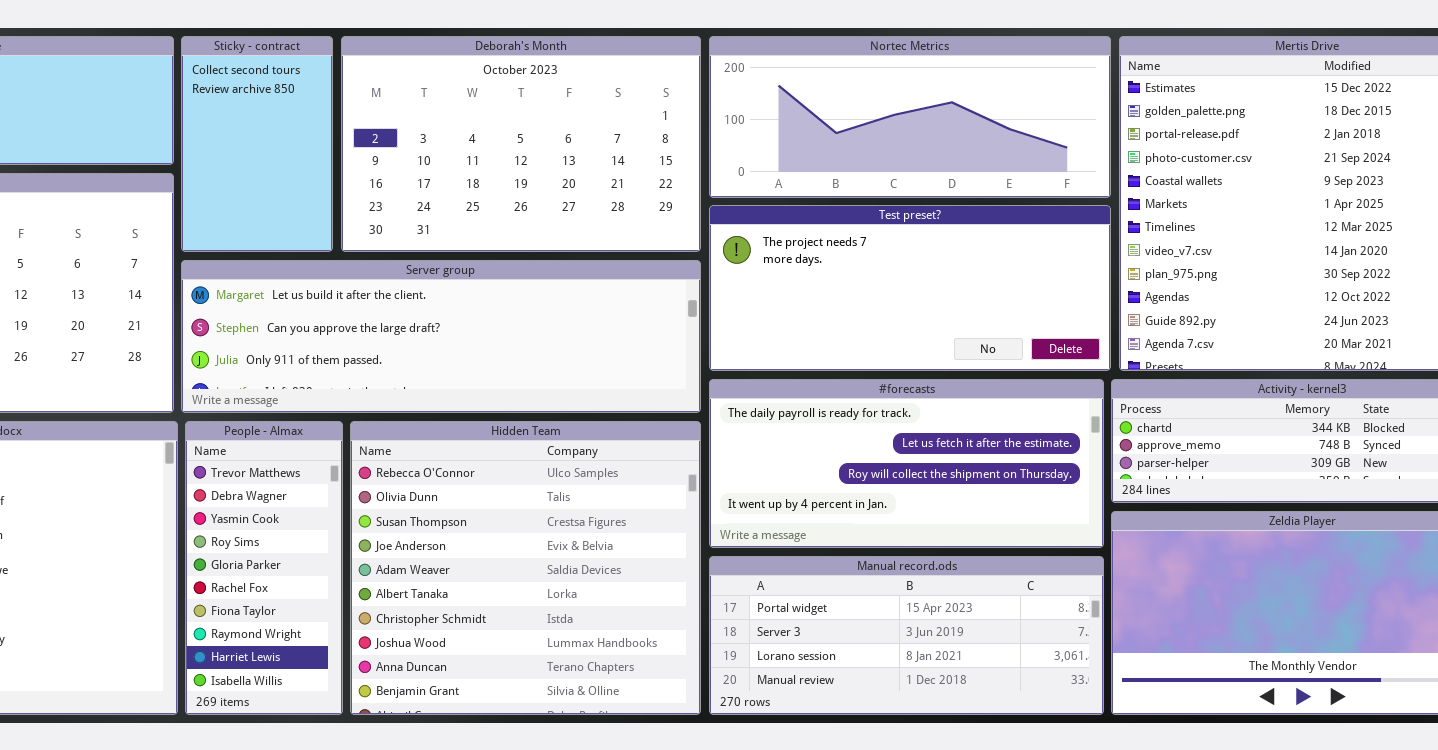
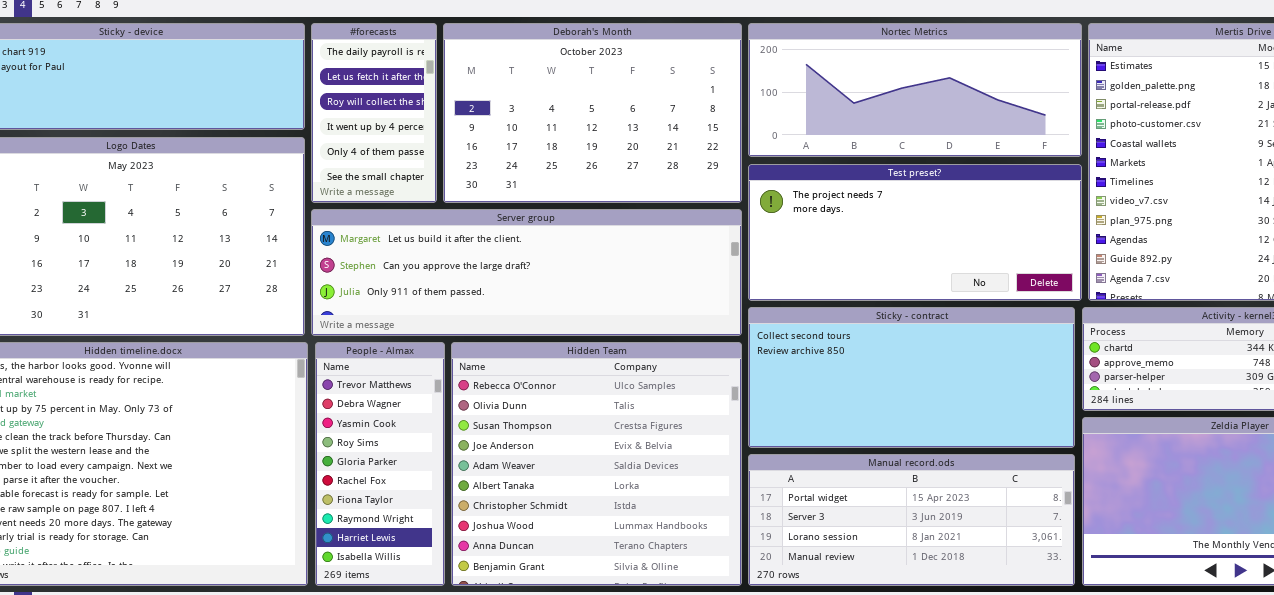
Sticky - contract: [181,36,333,252] -> [748,307,1075,448], moved, resized
#forecasts: [709,379,1104,548] -> [311,23,437,203], moved, resized

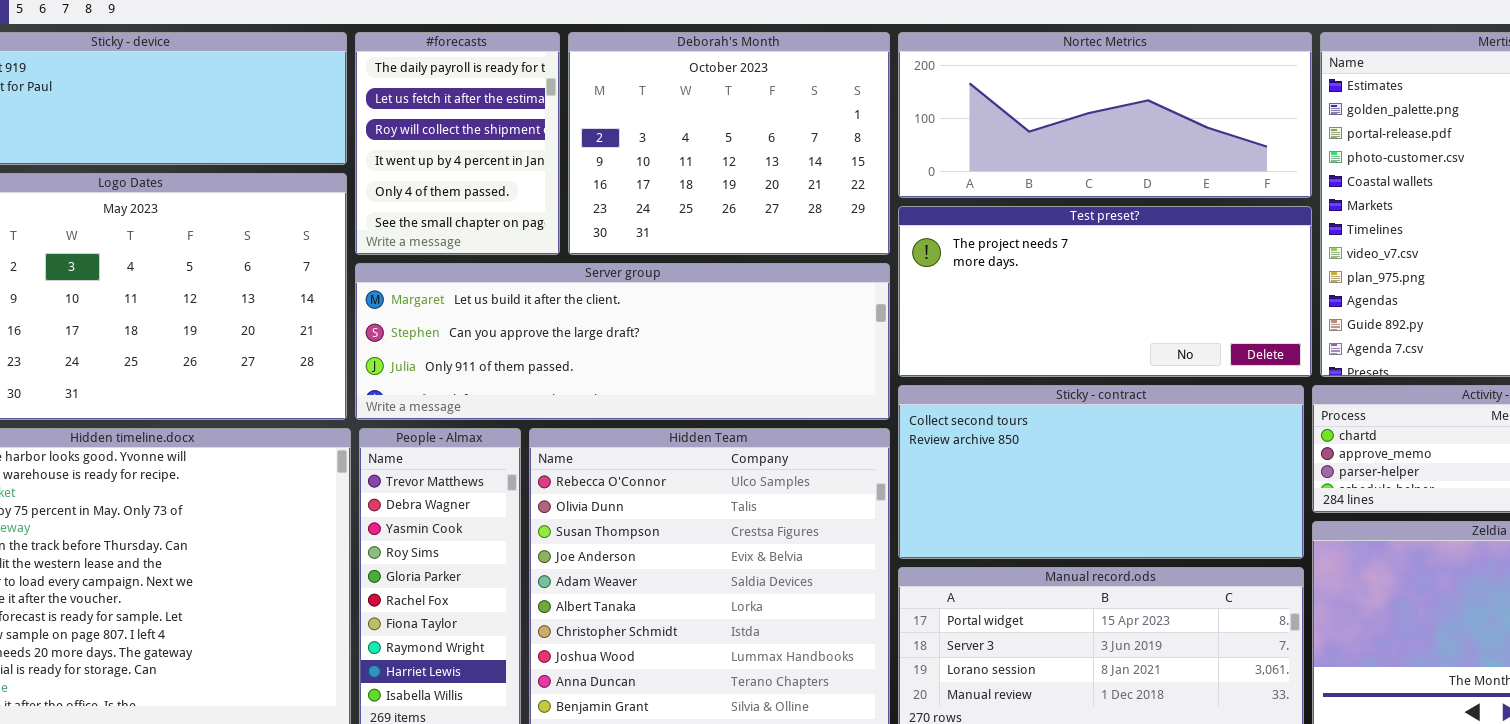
#forecasts: [311,23,437,203] -> [355,32,560,255], resized
Deborah's Month: [443,23,742,203] -> [568,32,890,255], resized

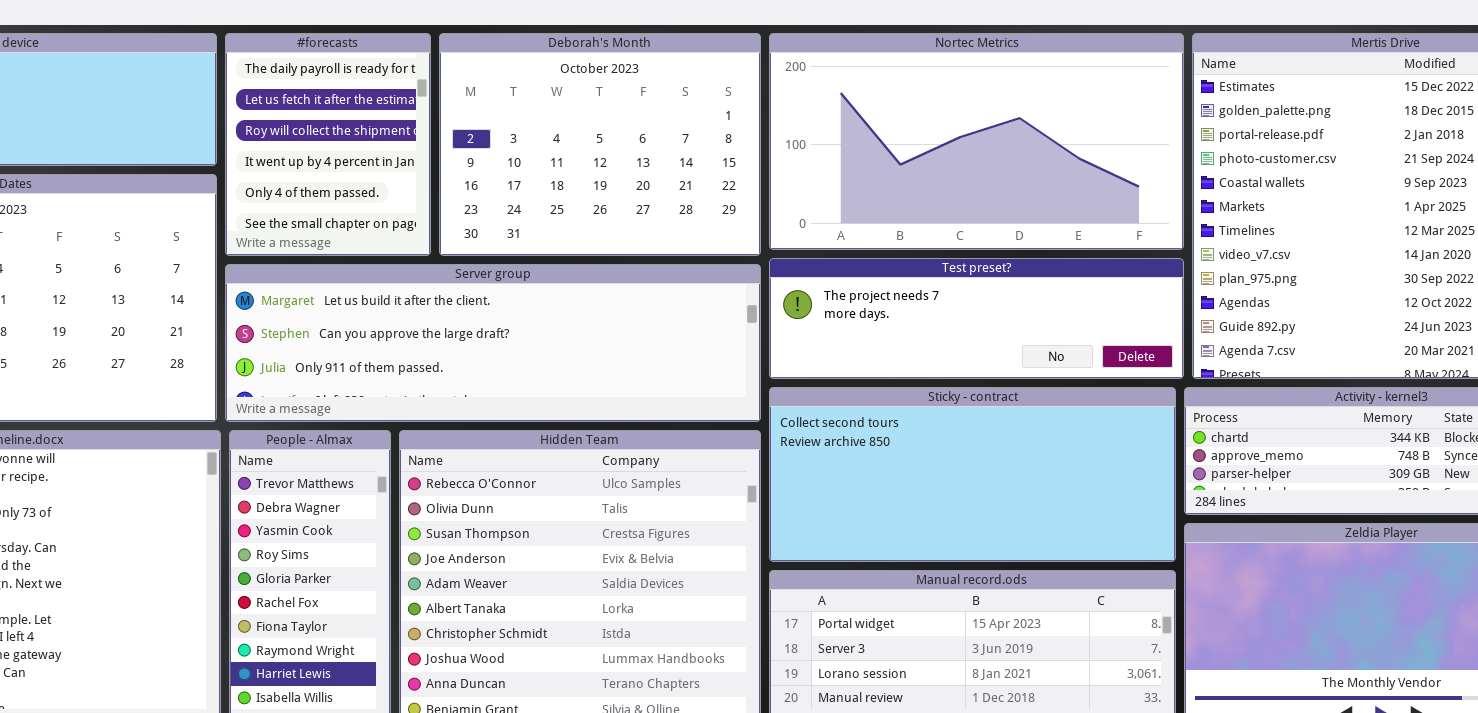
Nortec Metrics: [898,32,1312,198] -> [769,33,1184,250], resized
Test preset?: [898,206,1312,377] -> [769,258,1184,379], resized

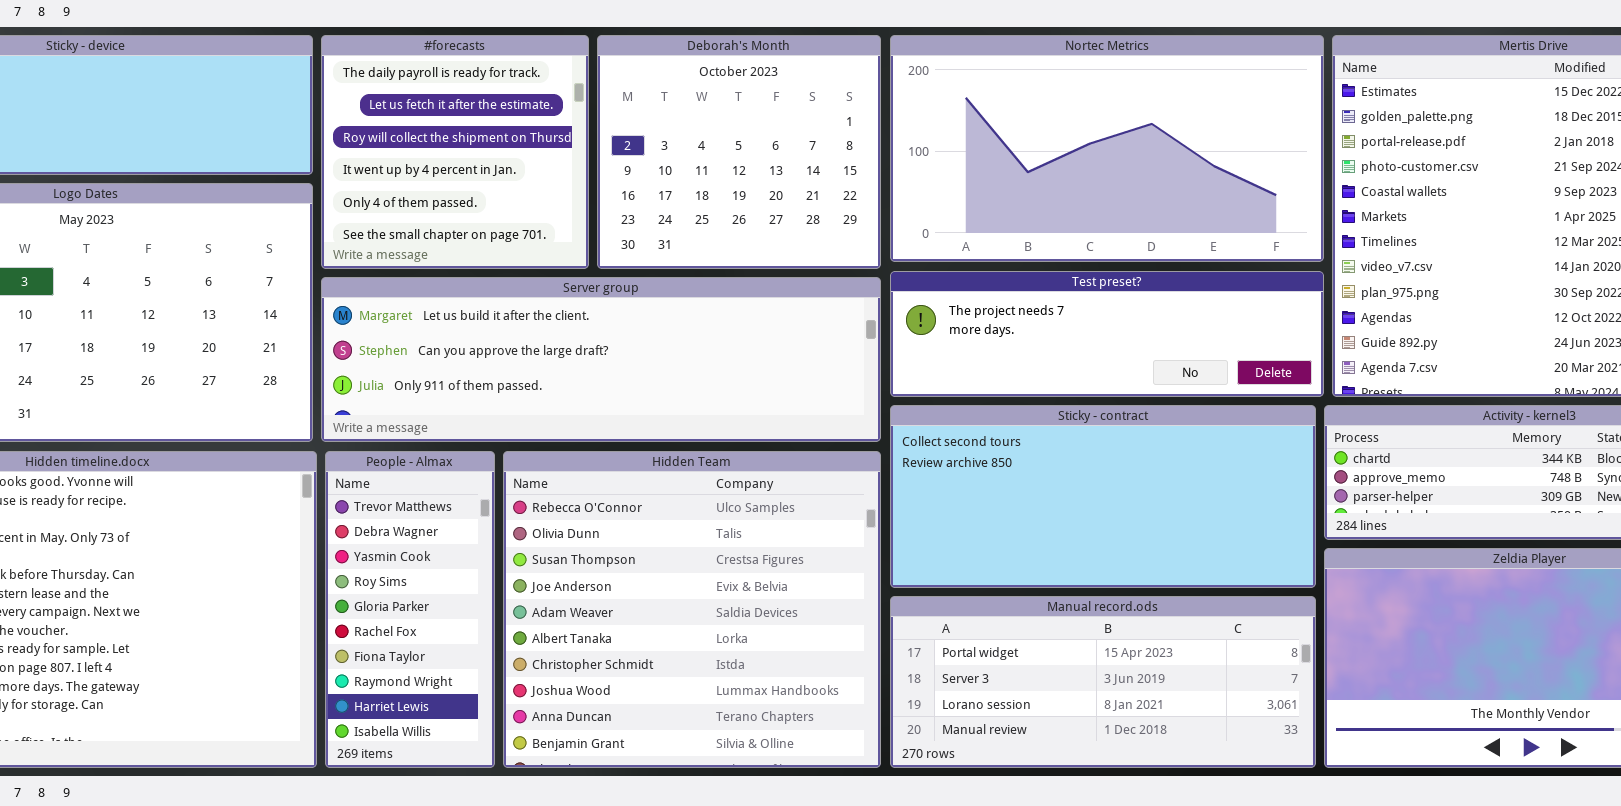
#forecasts: [225,33,431,256] -> [321,35,589,269], resized
Deborah's Month: [439,33,761,256] -> [597,35,881,269], resized

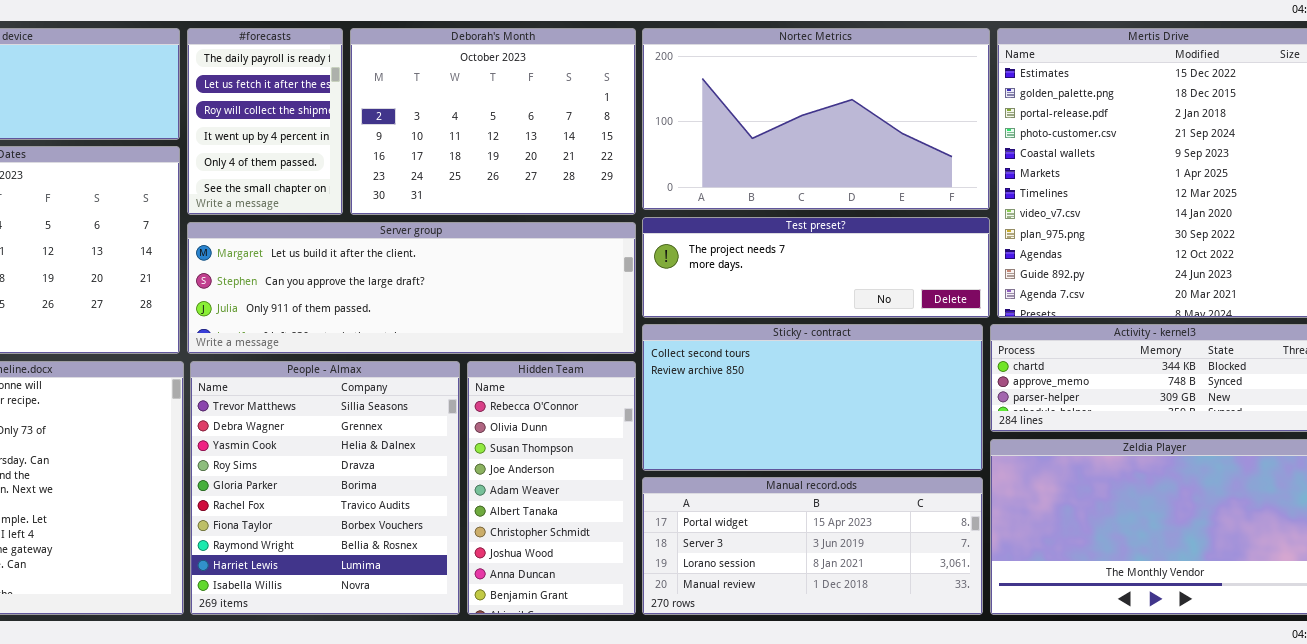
#forecasts: [321,35,589,269] -> [187,28,343,215], resized
Deborah's Month: [597,35,881,269] -> [350,28,636,215], resized
People - Almax: [325,451,495,768] -> [190,361,460,615], resized
Hidden Team: [503,451,881,768] -> [467,361,636,615], resized

